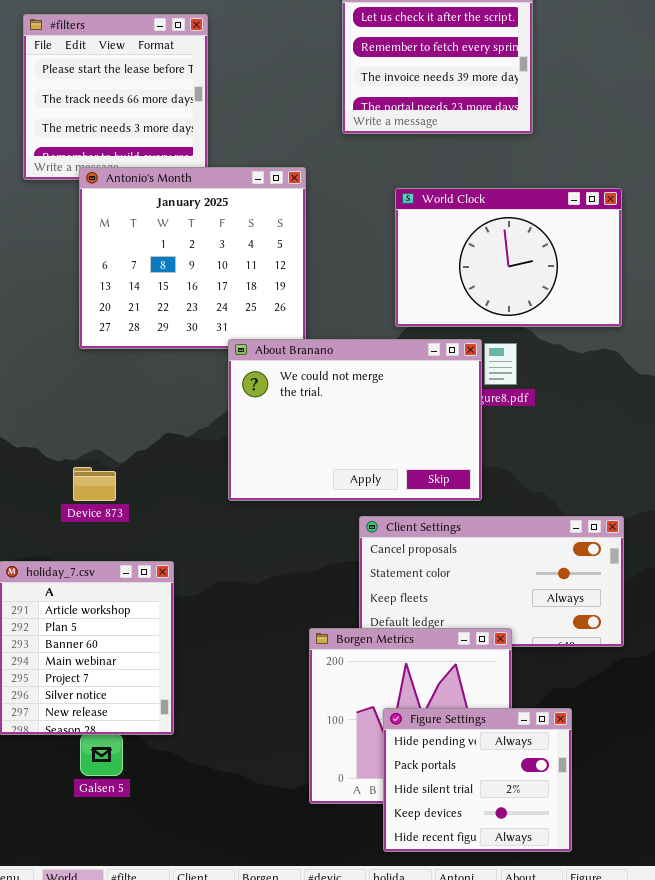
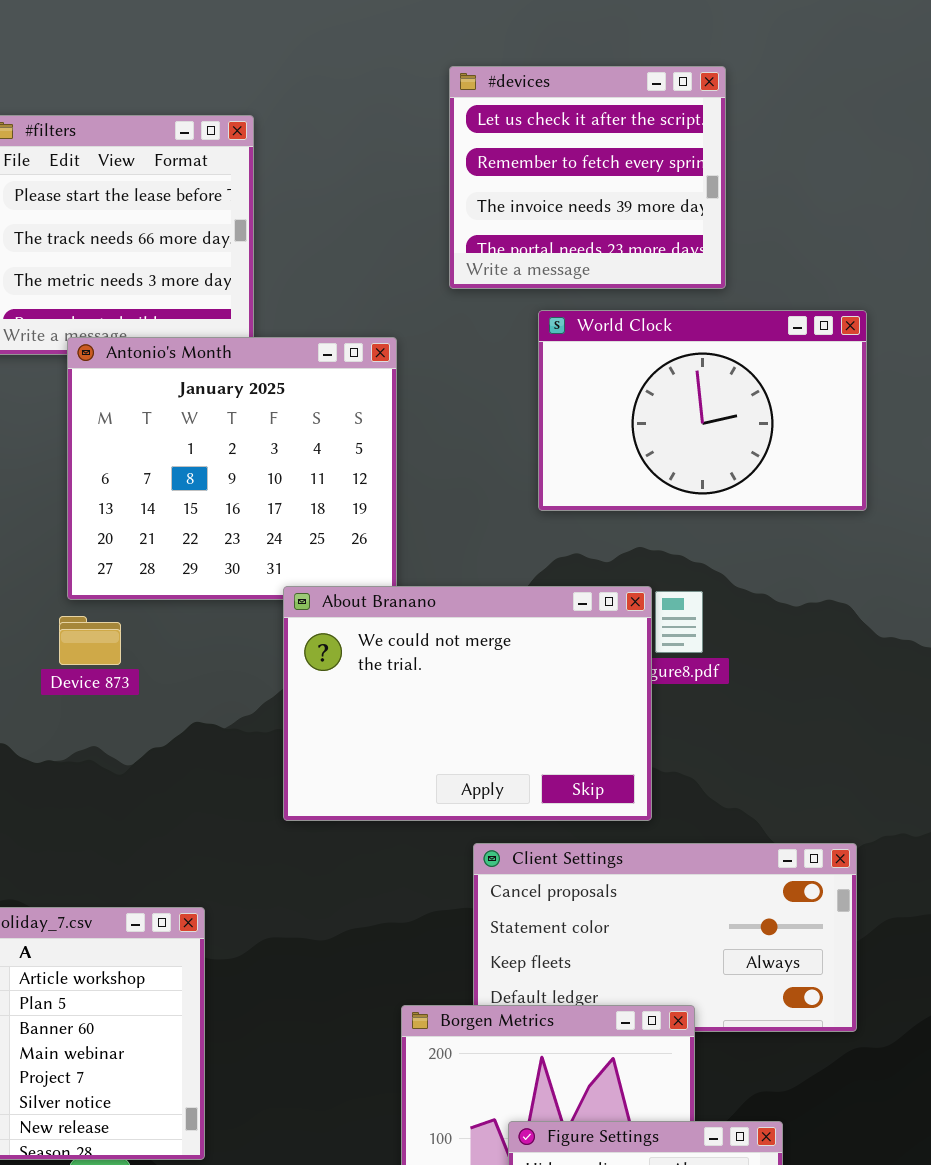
World Clock: [395,188,622,327] -> [538,310,867,511], moved
Device 873: [73,467,116,501] -> [59,616,121,665], moved

